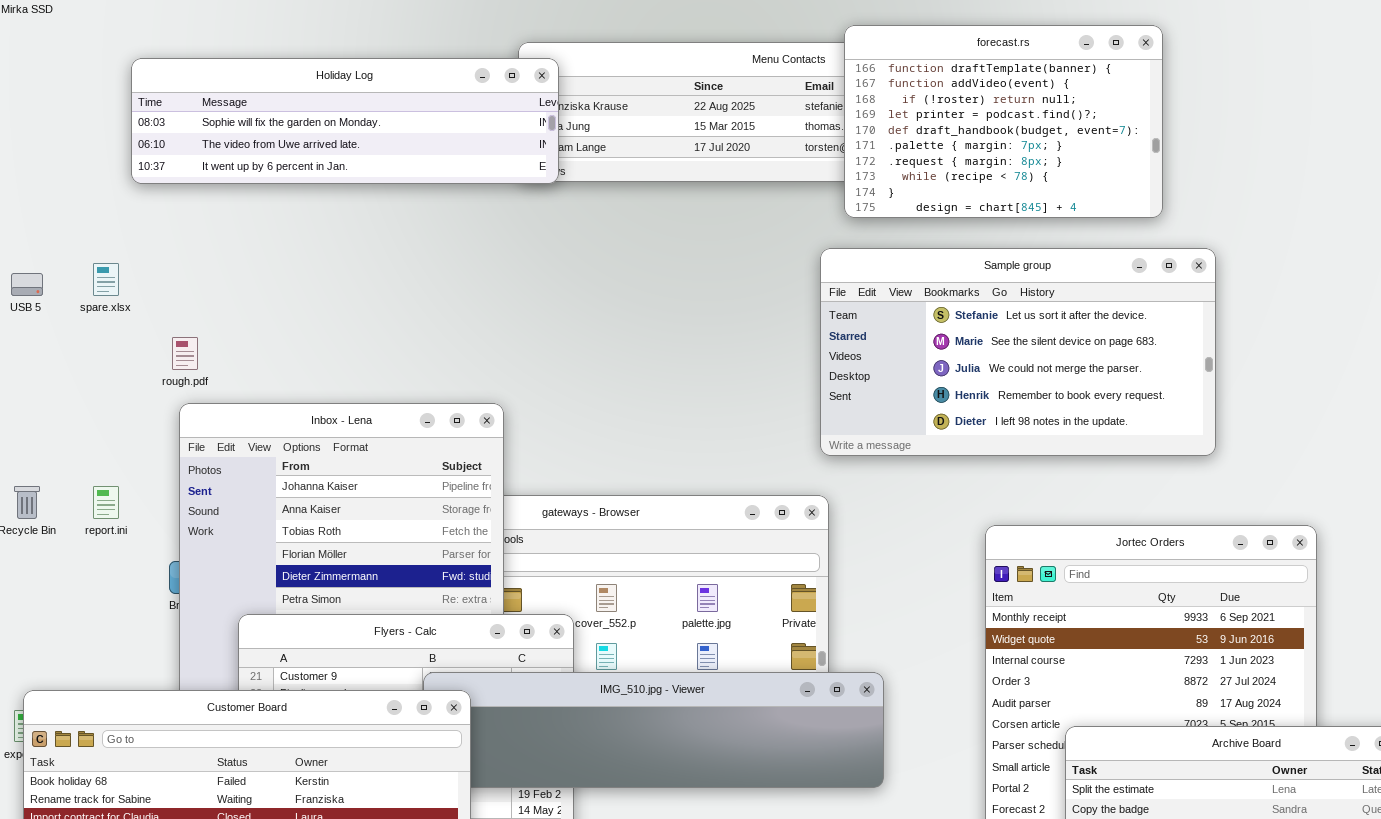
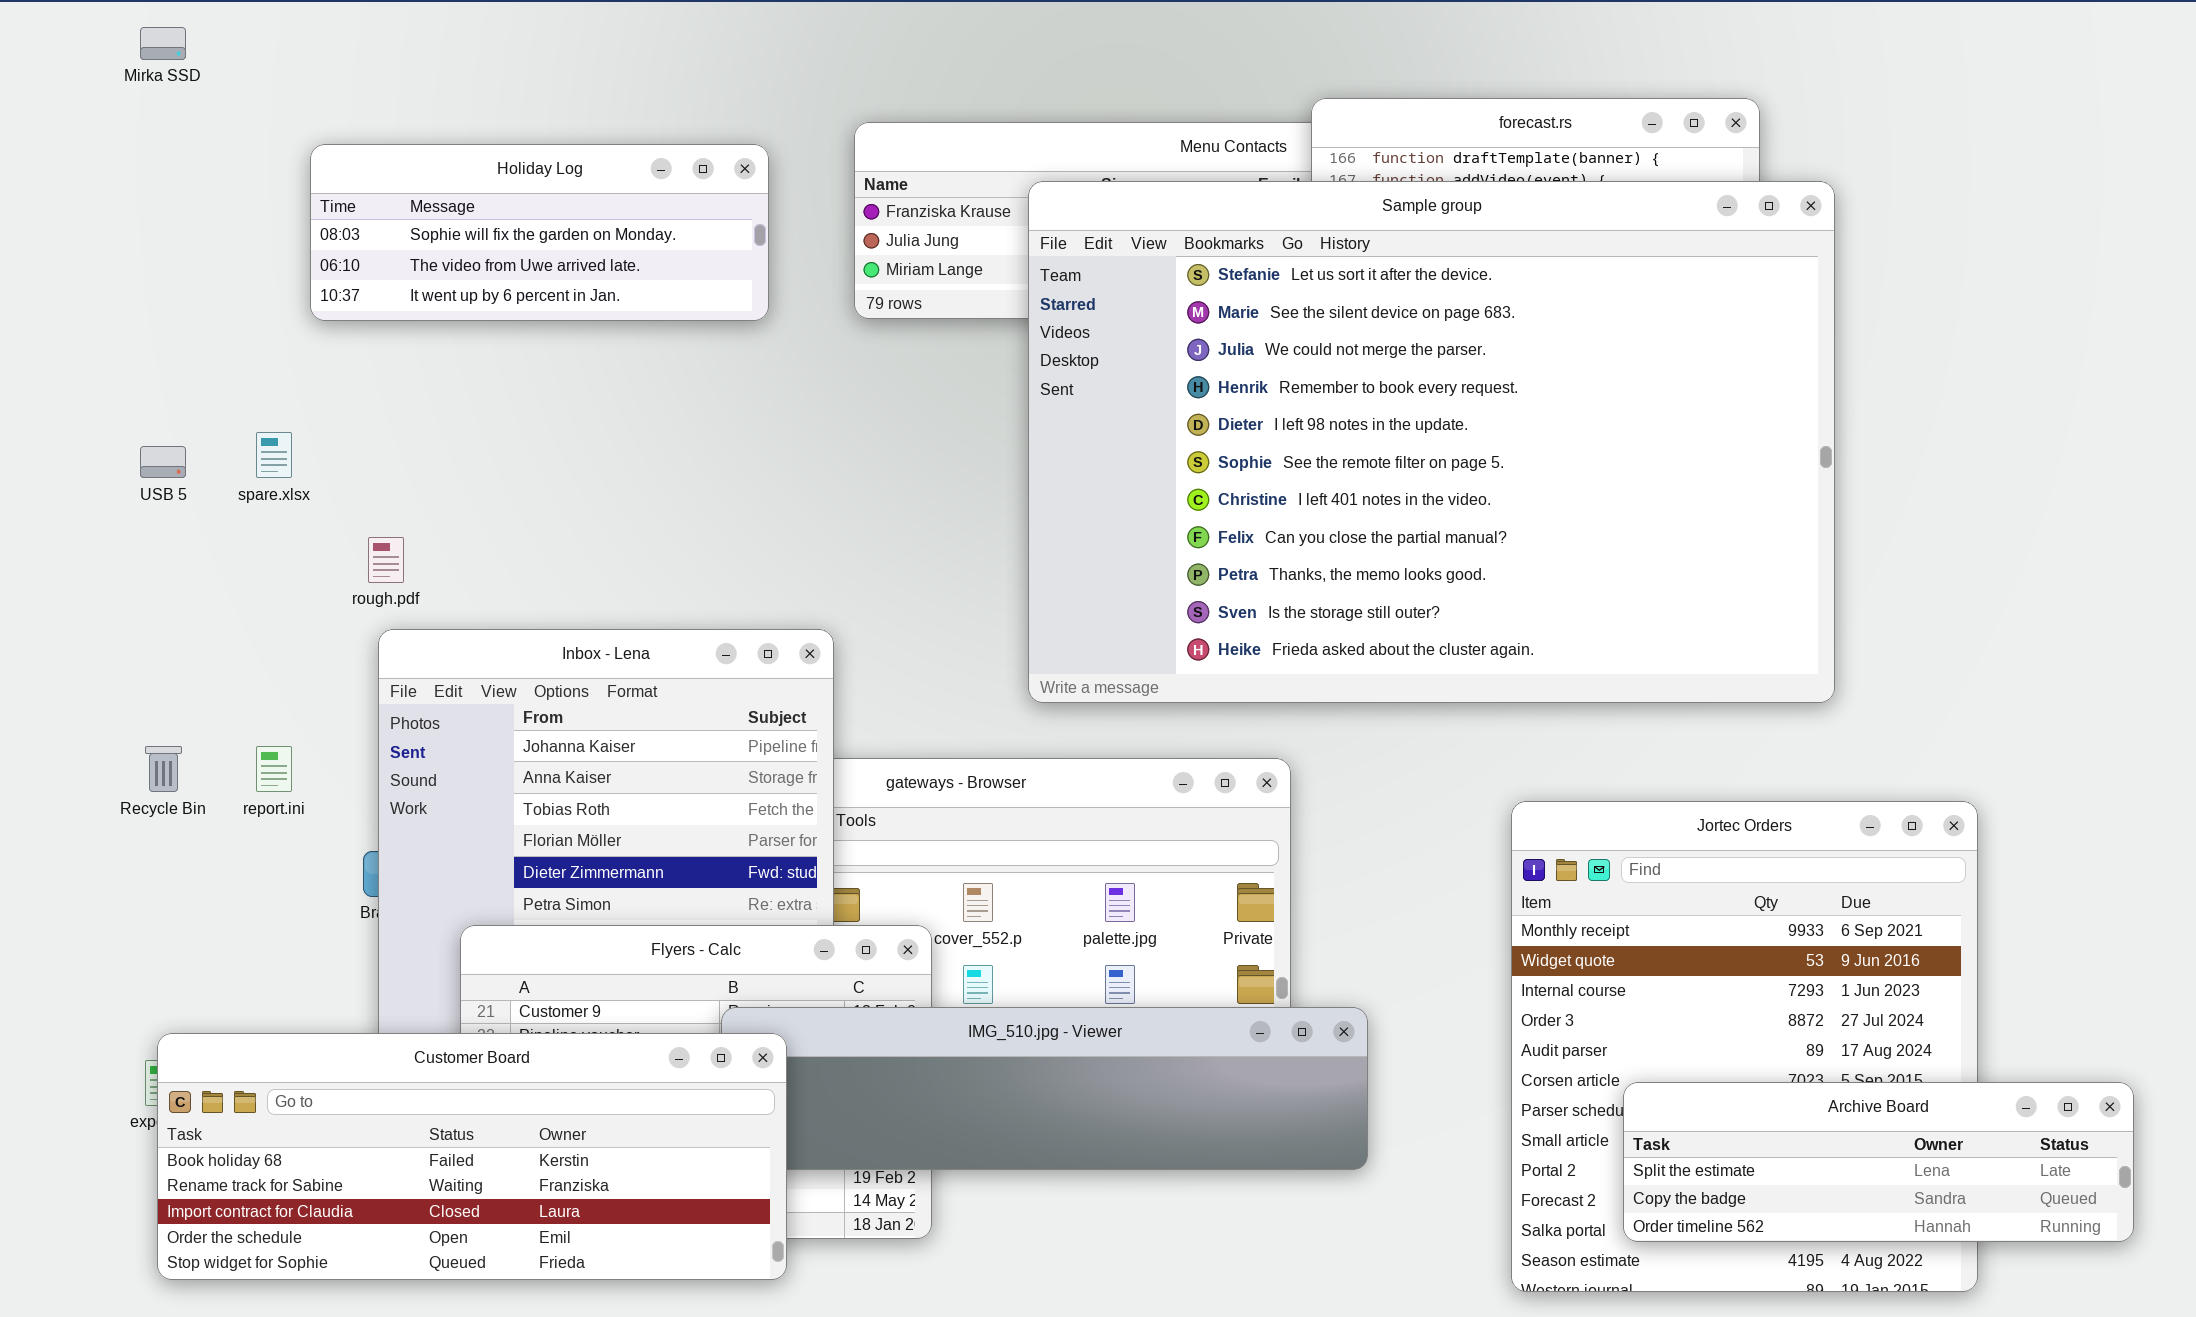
Holiday Log: [131,58,559,184] -> [310,144,769,321], resized
Sample group: [820,248,1216,456] -> [1028,181,1835,703], resized

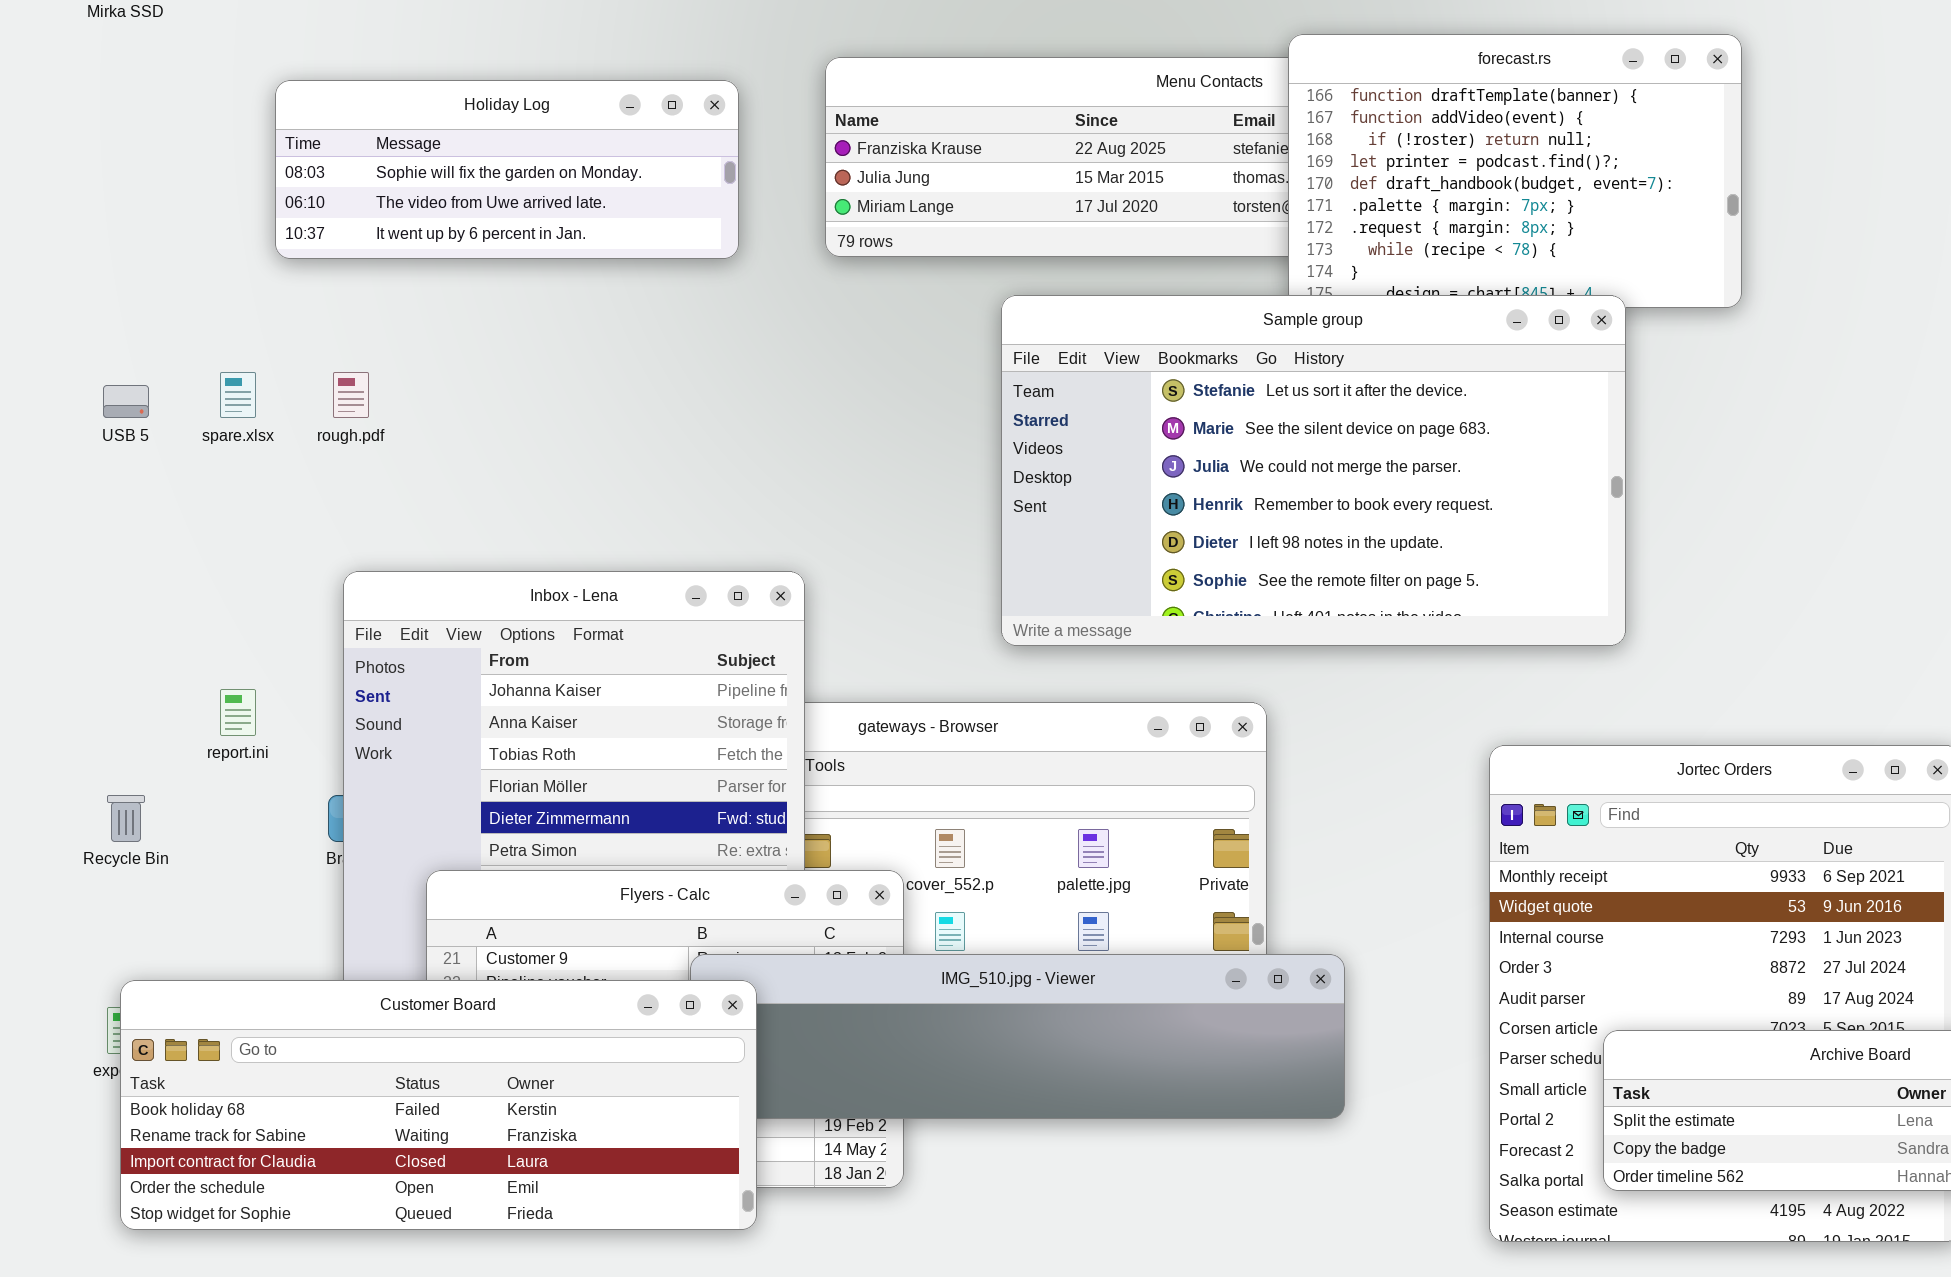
Sample group: [1028,181,1835,703] -> [1001,295,1626,646], resized
rough.pdf: [368,537,404,583] -> [333,372,369,418], moved
Recycle Bin: [145,746,182,792] -> [107,795,145,842], moved

